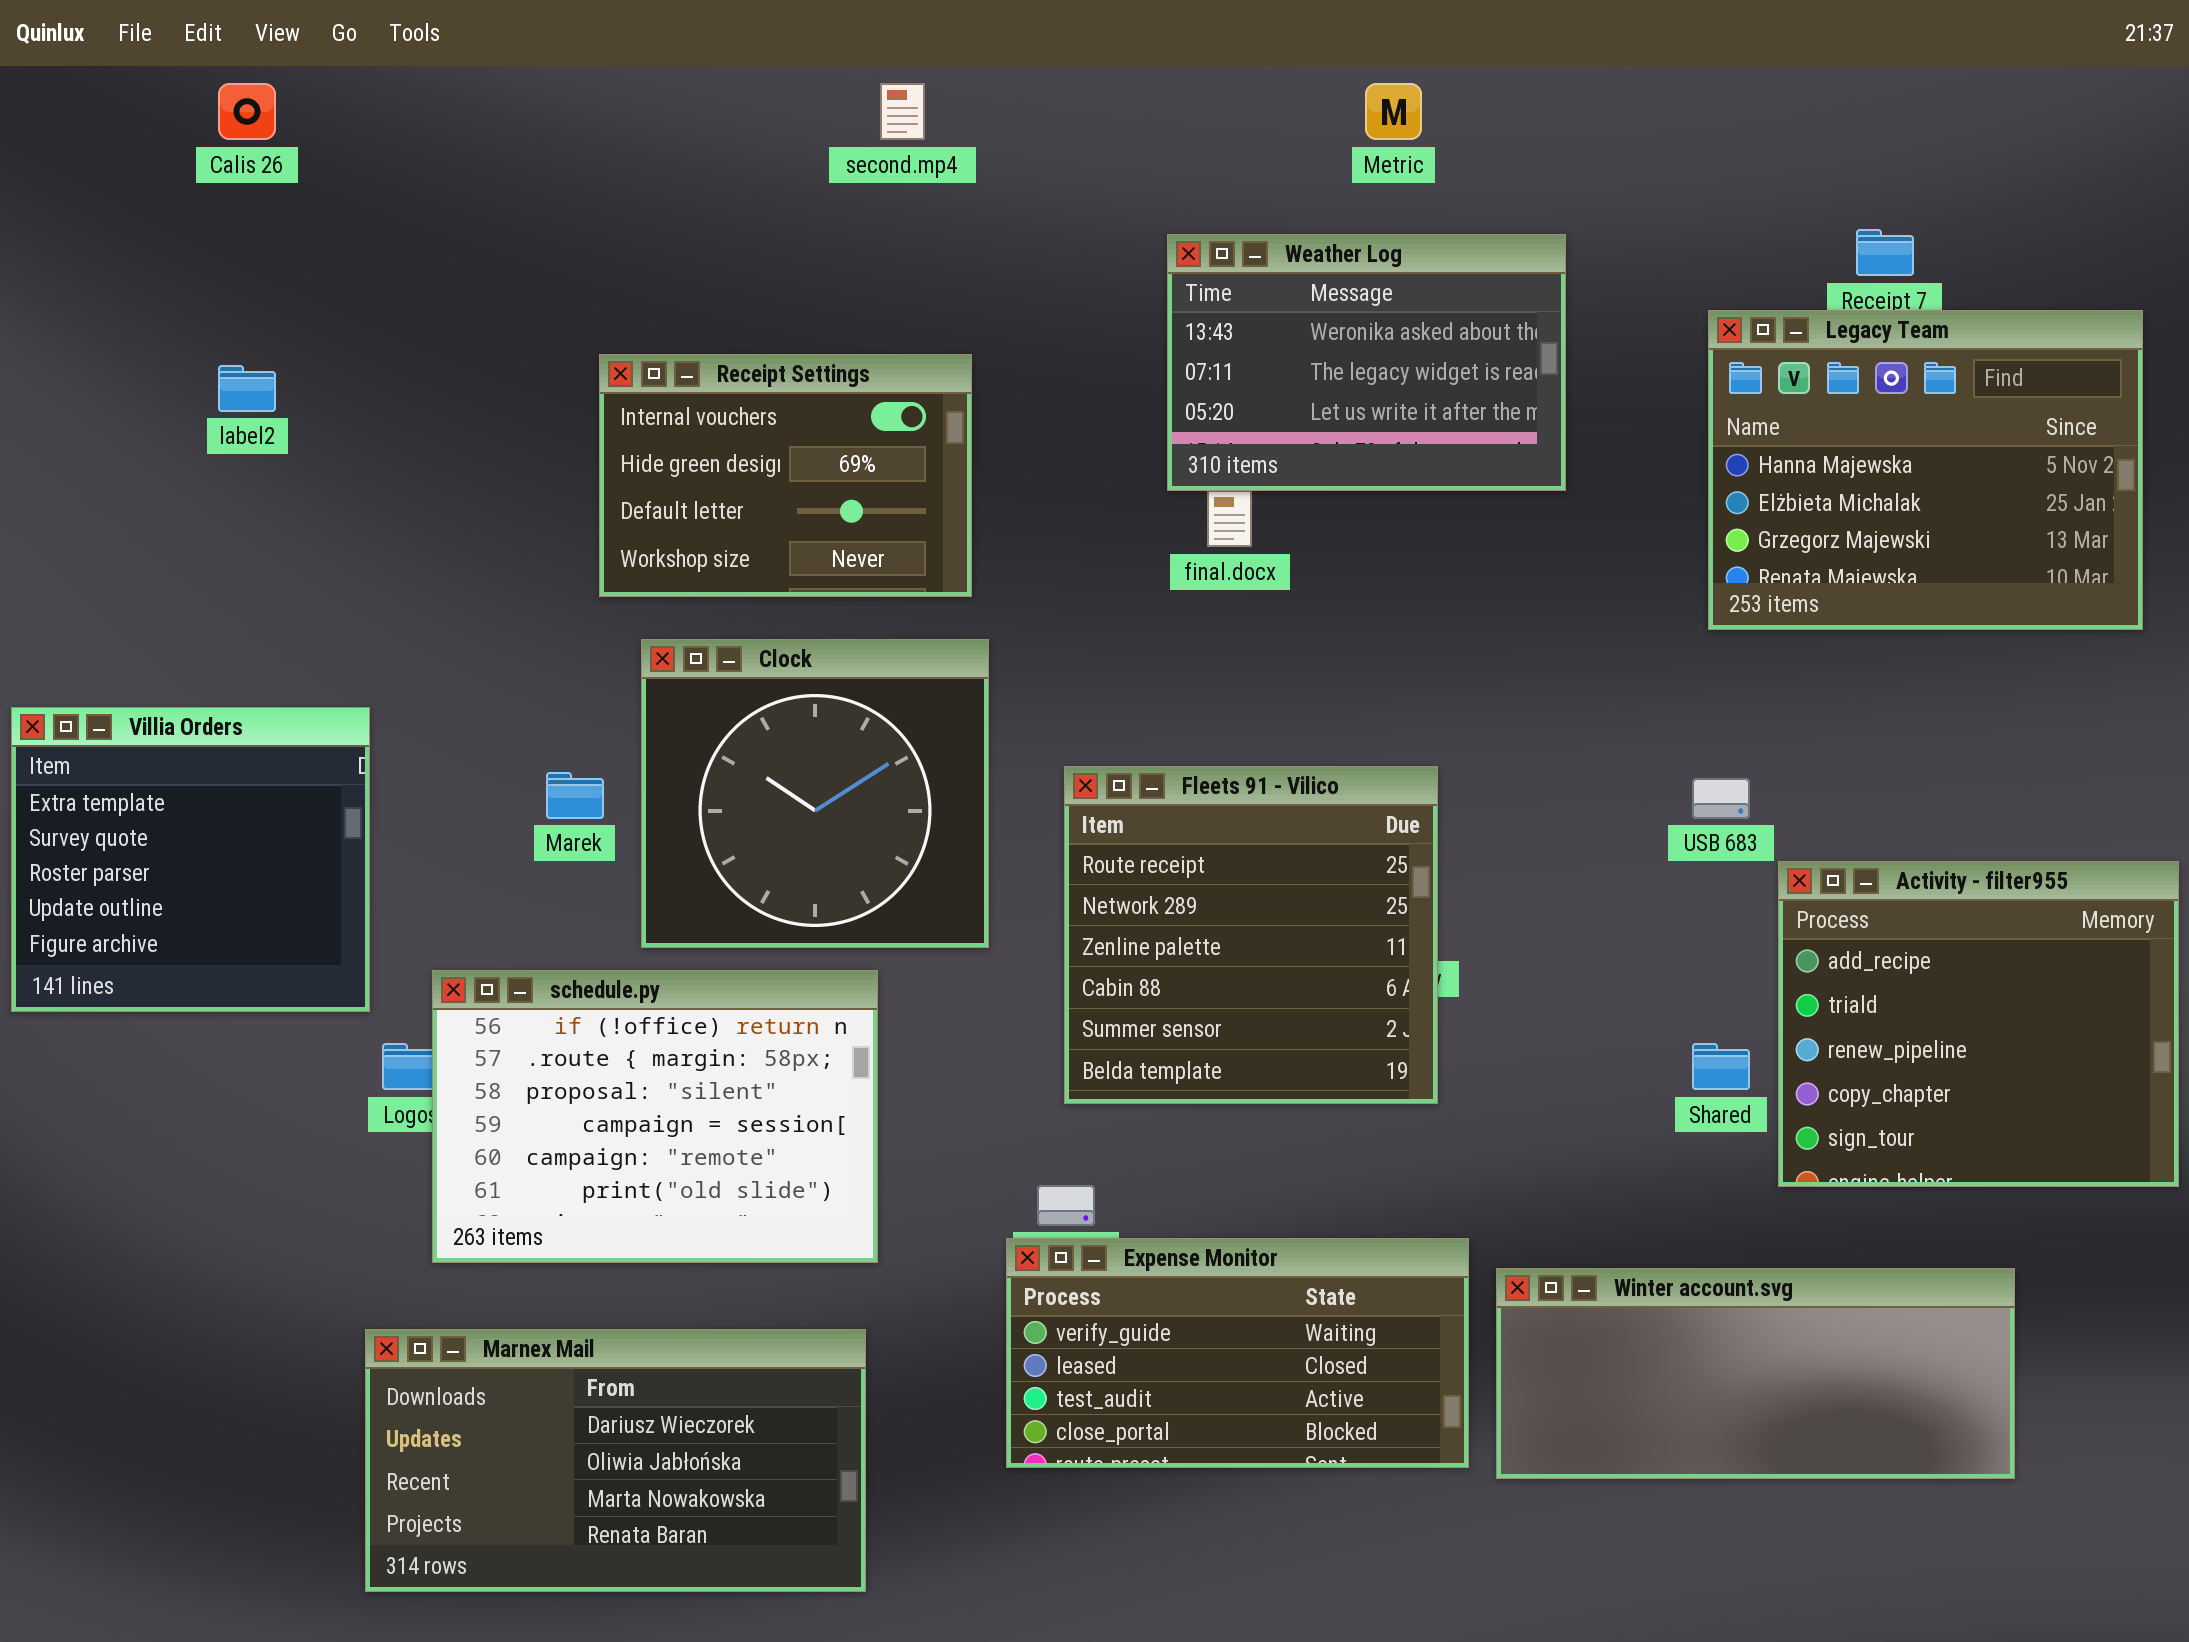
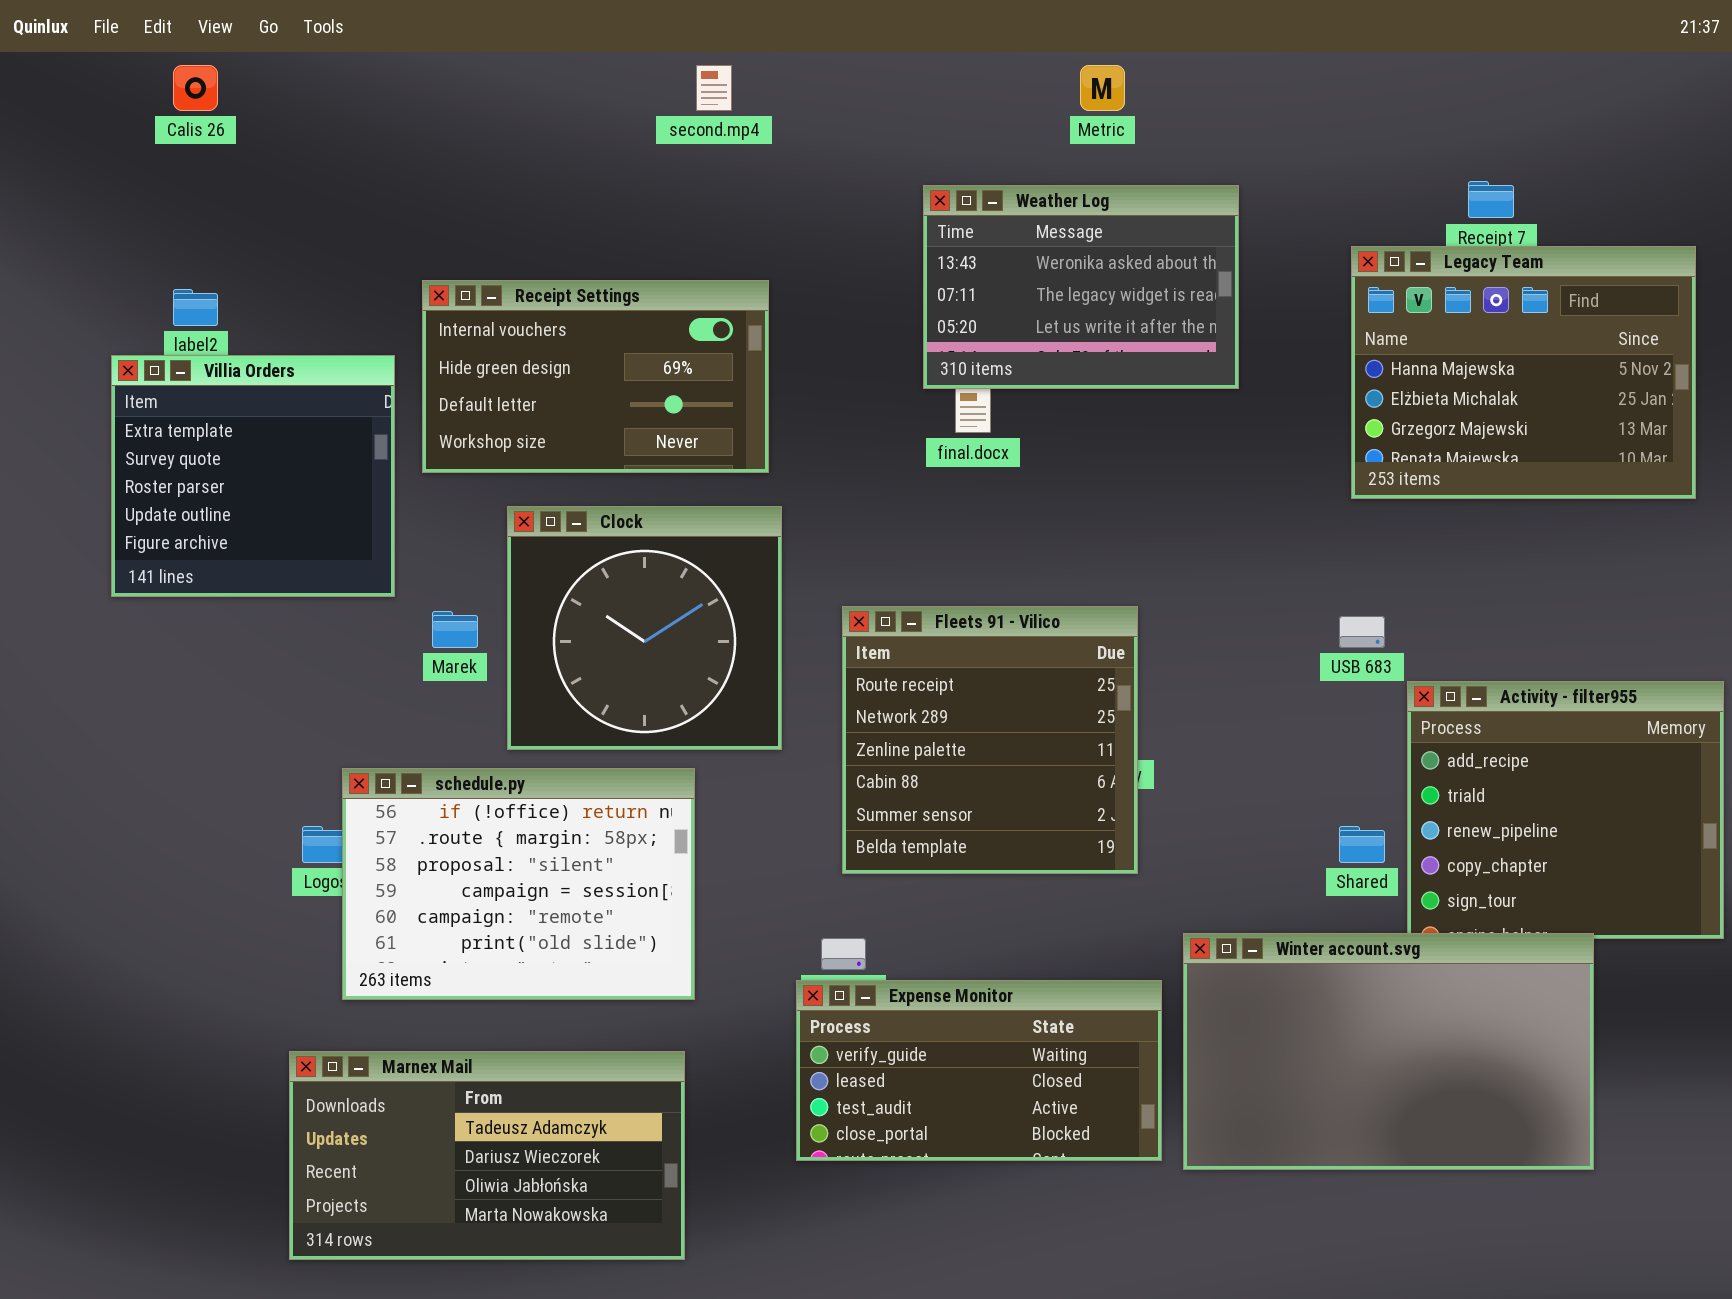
Receipt Settings: [599,354,972,597] -> [422,280,769,473], resized
Villia Orders: [11,707,370,1012] -> [111,355,395,597], moved
Winter account.svg: [1496,1268,2015,1479] -> [1183,933,1594,1170], resized
Marnex Mail: [365,1329,866,1592] -> [289,1051,685,1260], scrolled up 1 row

